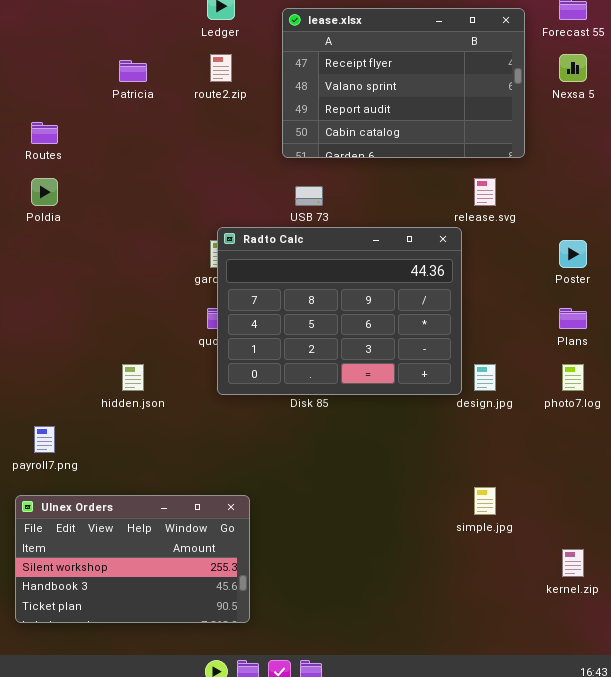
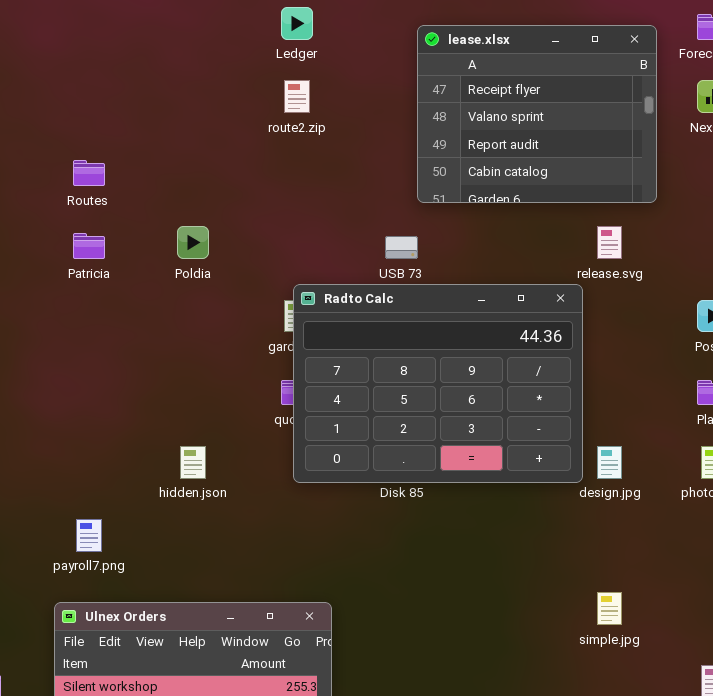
lease.xlsx: [282,8,525,158] -> [417,25,657,203], resized
Patricia: [119,60,147,82] -> [73,233,105,259], moved
Poldia: [31,178,58,206] -> [177,226,209,259], moved

